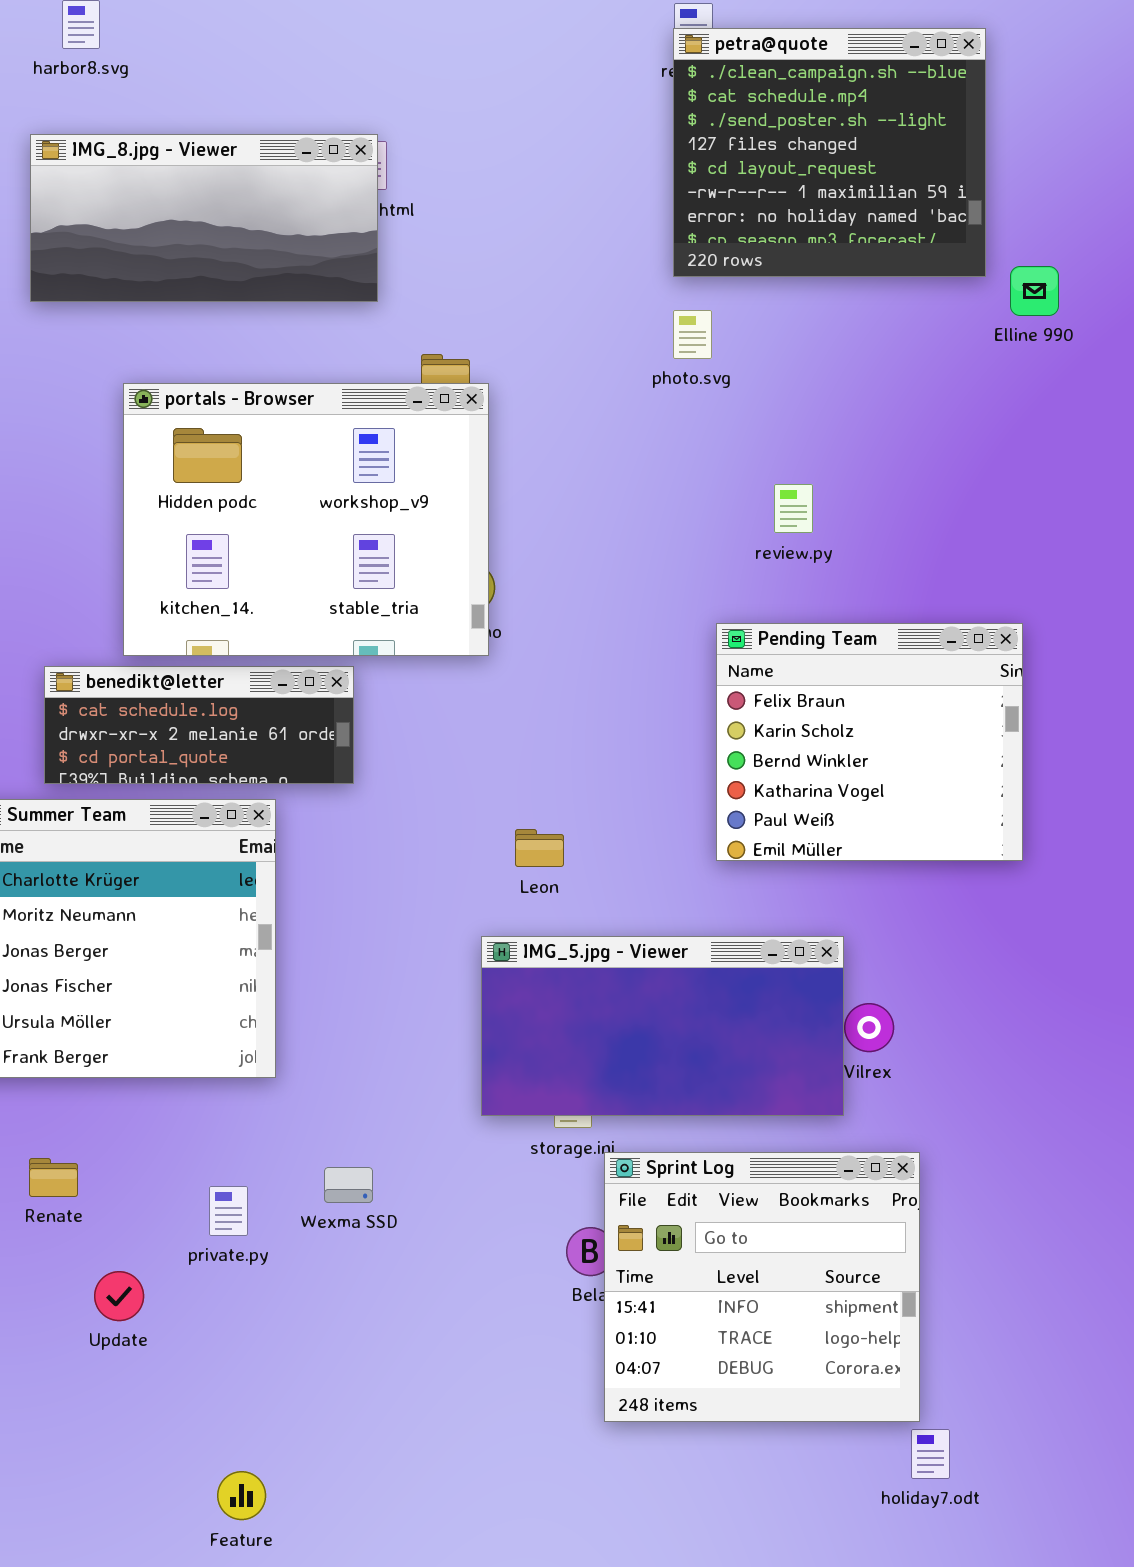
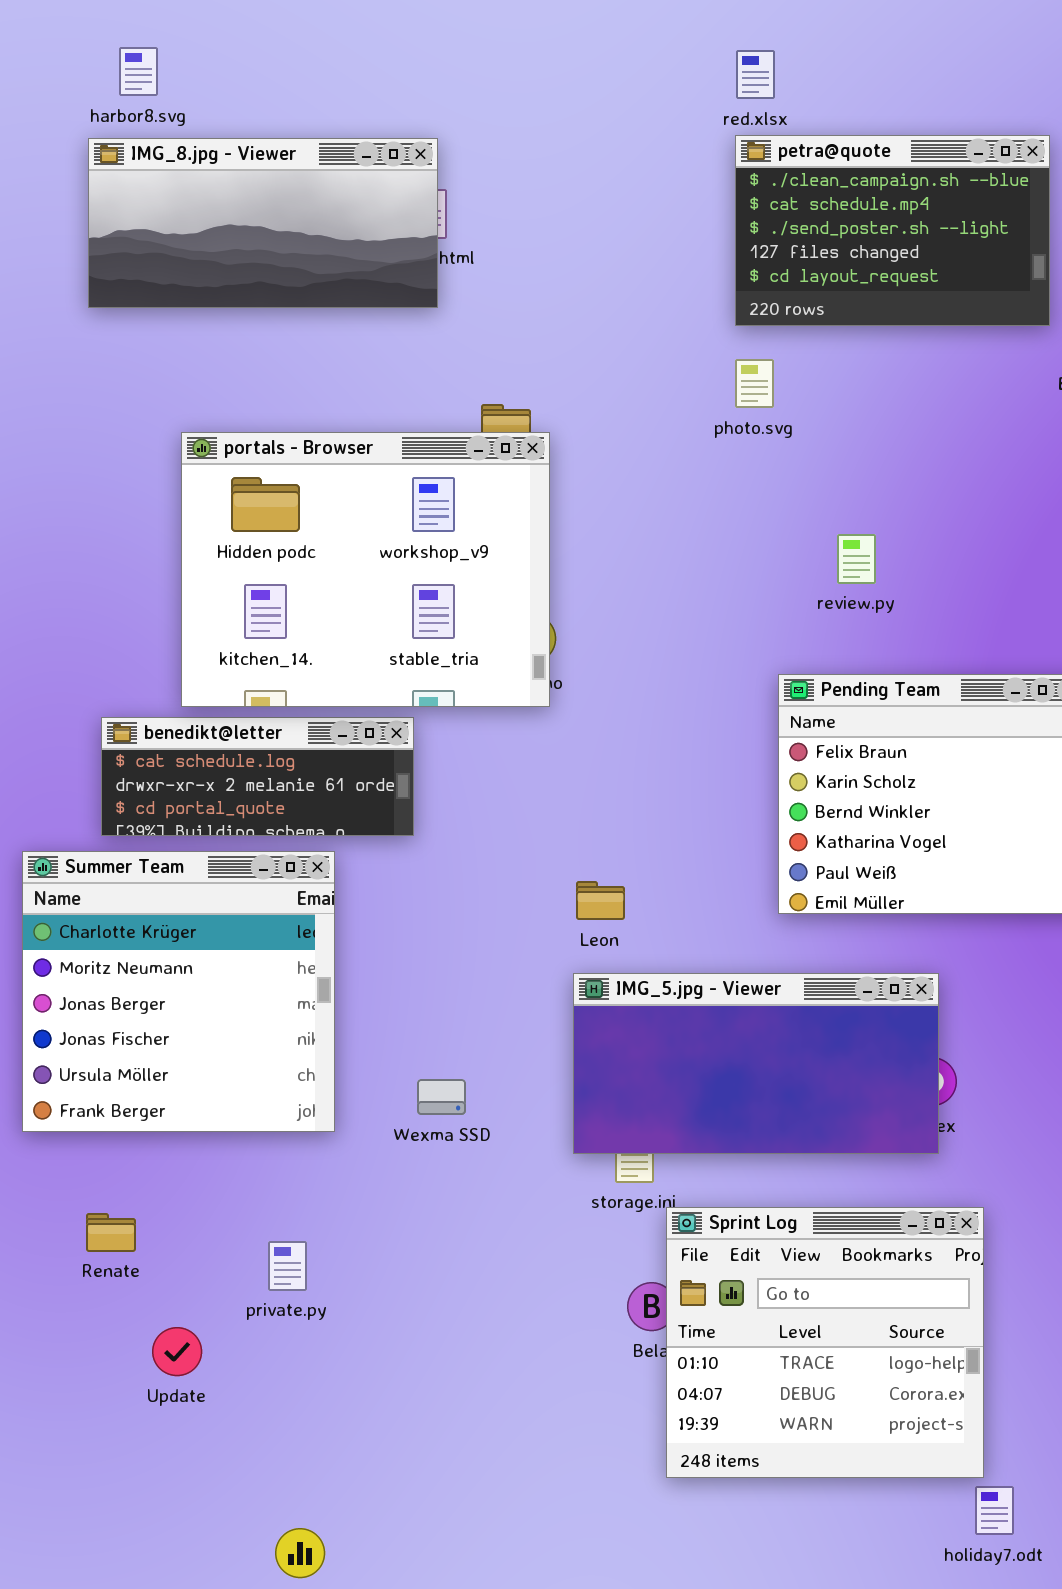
petra@quote: [673,28,986,277] -> [735,135,1050,326], resized
IMG_8.jpg - Viewer: [30,134,378,302] -> [88,138,438,308], moved
IMG_5.jpg - Viewer: [481,936,844,1116] -> [573,973,939,1154], moved
Sprint Log: [604,1152,920,1422] -> [666,1207,984,1478], scrolled down 1 row
Wexma SSD: [324,1167,373,1203] -> [417,1079,466,1115], moved

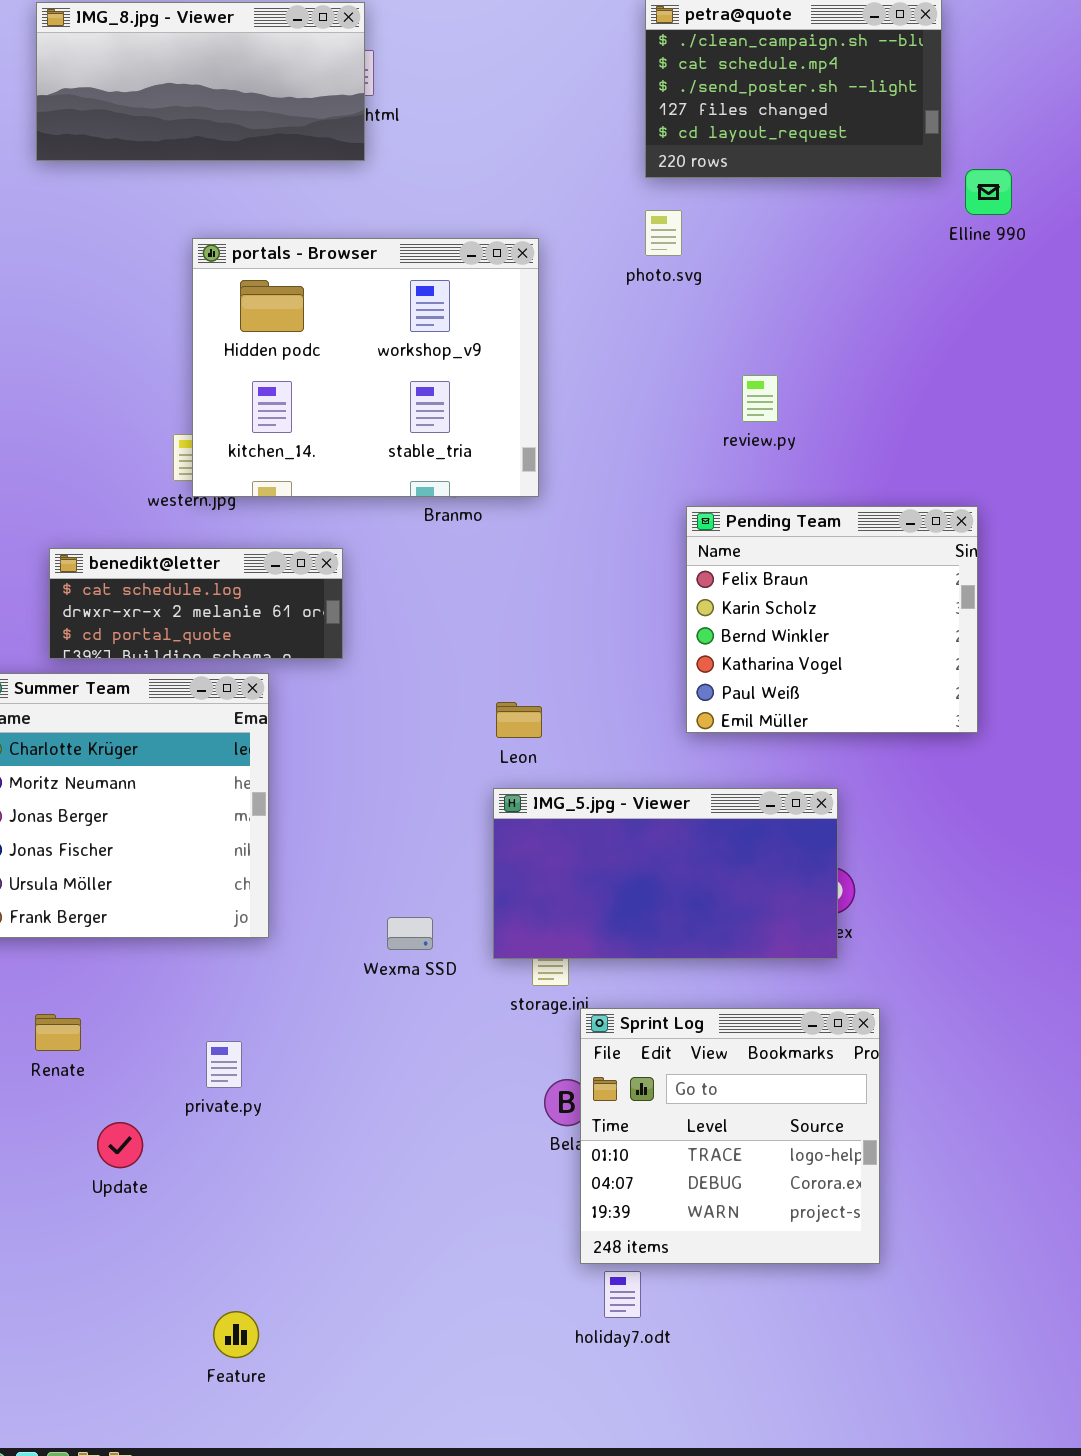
portals - Browser: [181,432,550,707] -> [192,238,539,497], moved
Wexma SSD: [417,1079,466,1115] -> [387,917,433,950], moved
holiday7.odt: [975,1486,1014,1535] -> [604,1271,641,1318], moved

